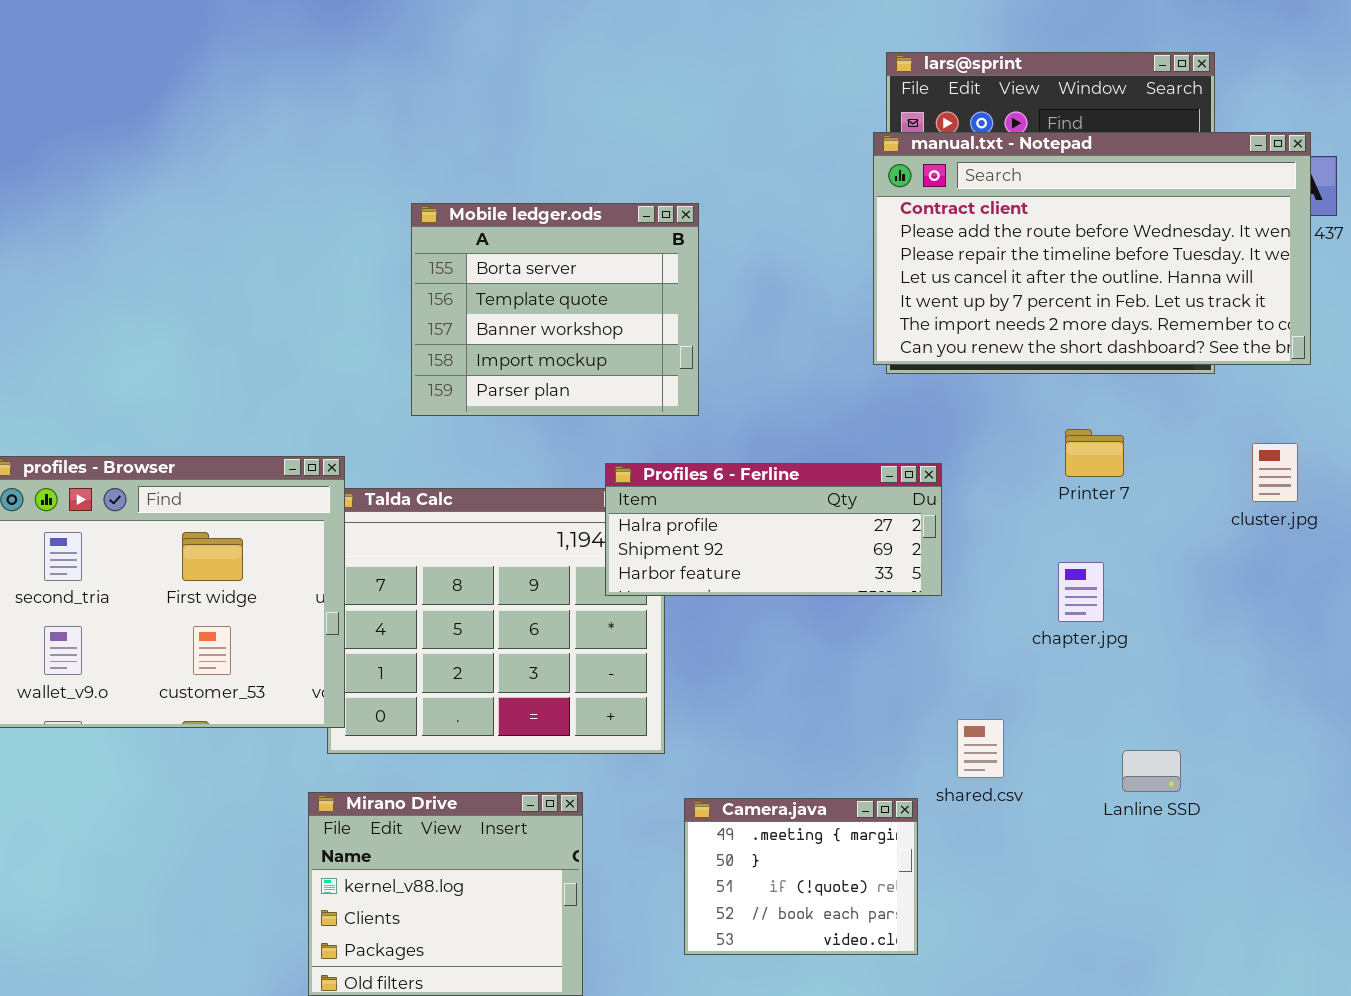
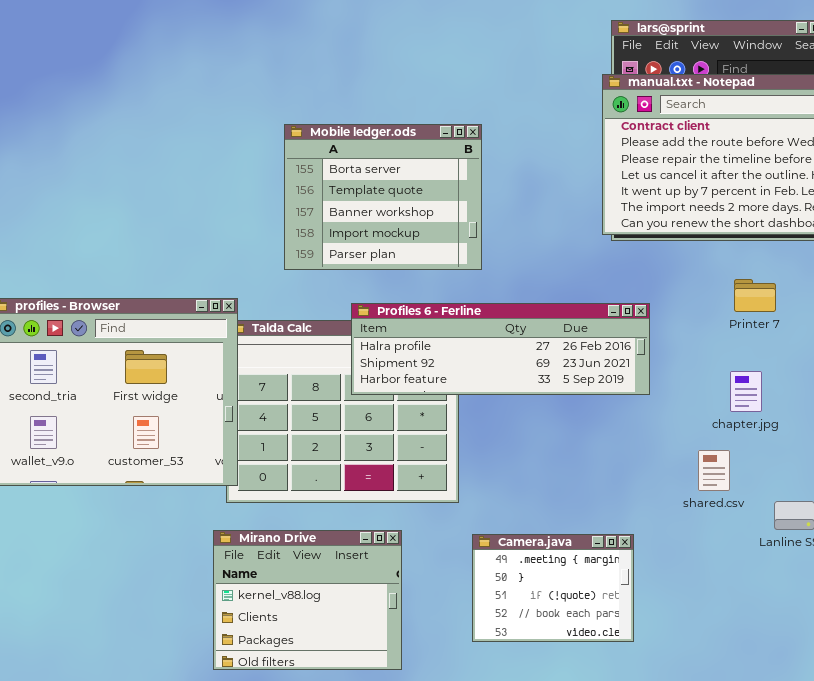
Profiles 6 - Ferline: [605,463,942,596] -> [351,303,650,395], resized
shared.csv: [957,719,1004,778] -> [698,450,730,491], moved

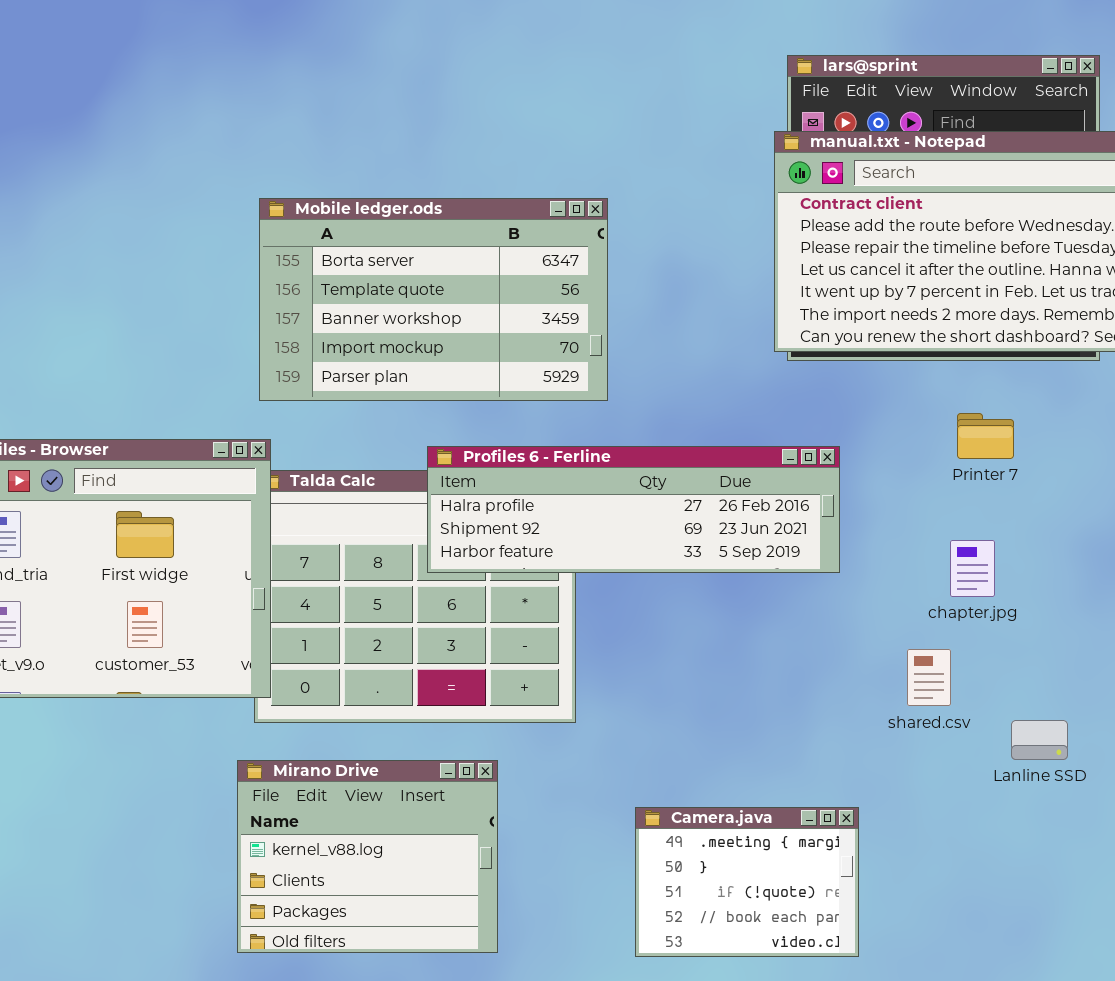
Mobile ledger.ods: [284,124,482,270] -> [259,198,608,401], resized
Camera.java: [472,534,634,642] -> [635,807,859,957], moved

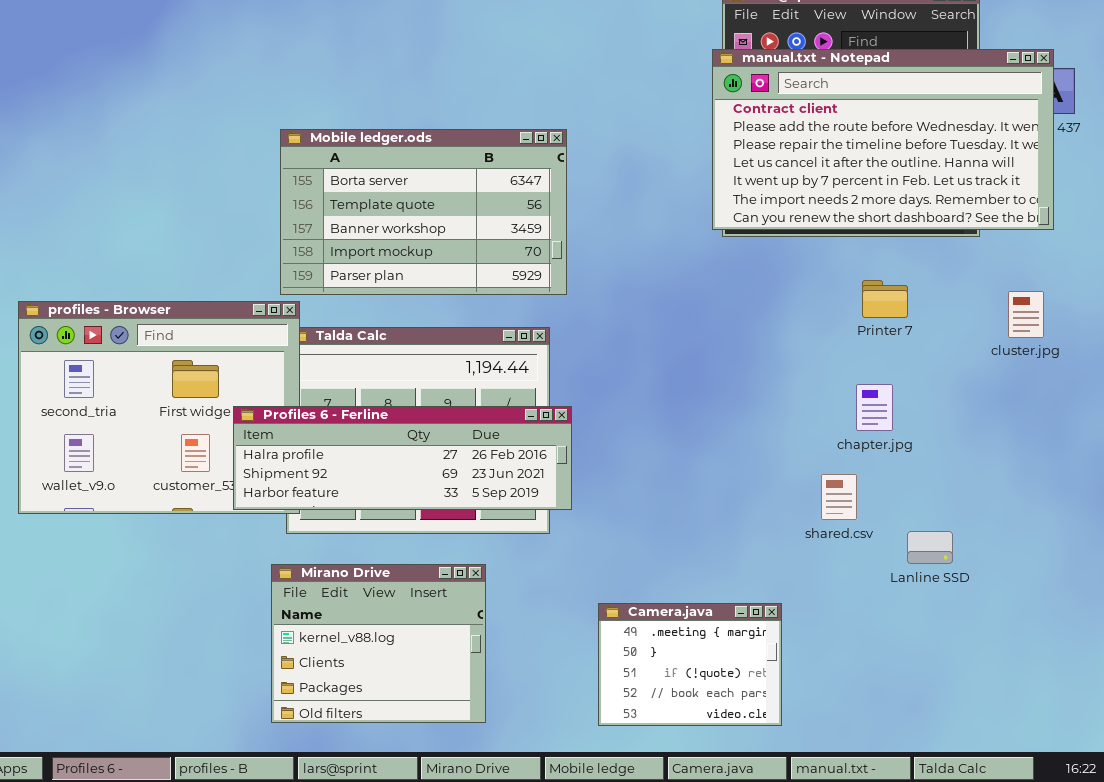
Mobile ledger.ods: [259,198,608,401] -> [280,129,567,295], moved
Profiles 6 - Ferline: [427,446,840,573] -> [233,406,572,510], moved

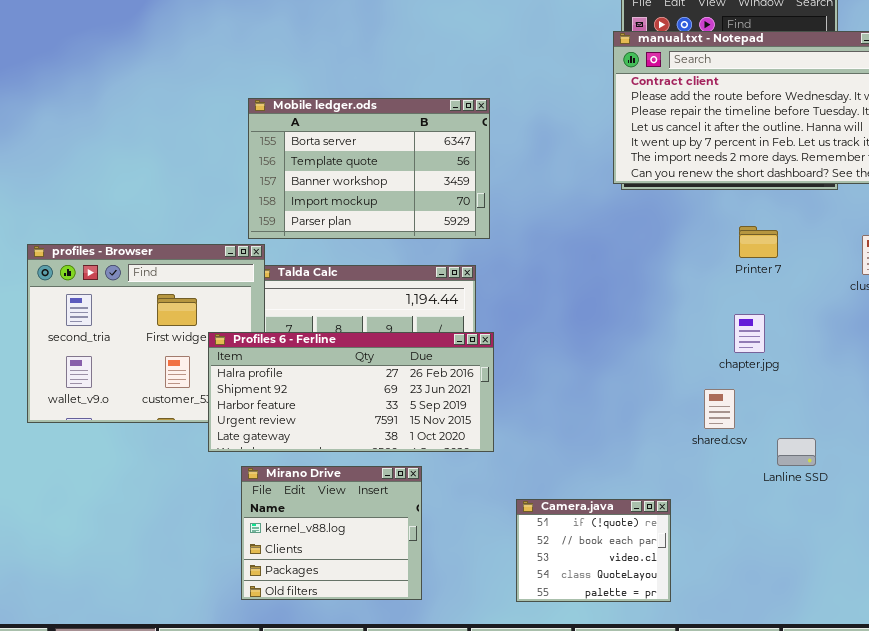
Profiles 6 - Ferline: [233,406,572,510] -> [208,332,494,452], resized
Camera.java: [598,603,782,726] -> [516,499,671,602], scrolled down 2 rows

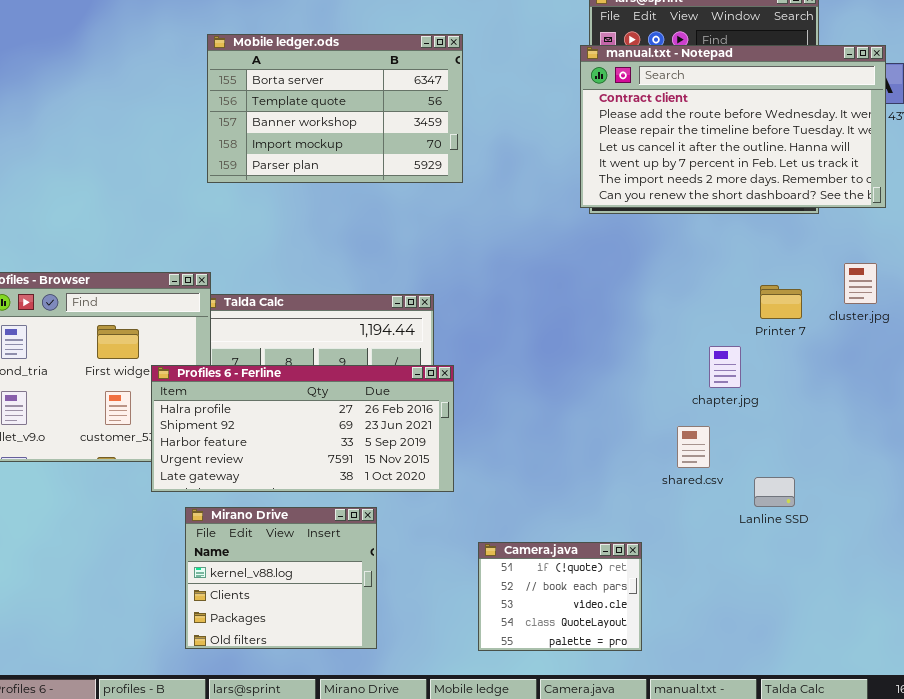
Mobile ledger.ods: [248,98,490,239] -> [207,34,463,183], moved
Printer 7: [739,226,778,258] -> [760,285,802,319], moved

